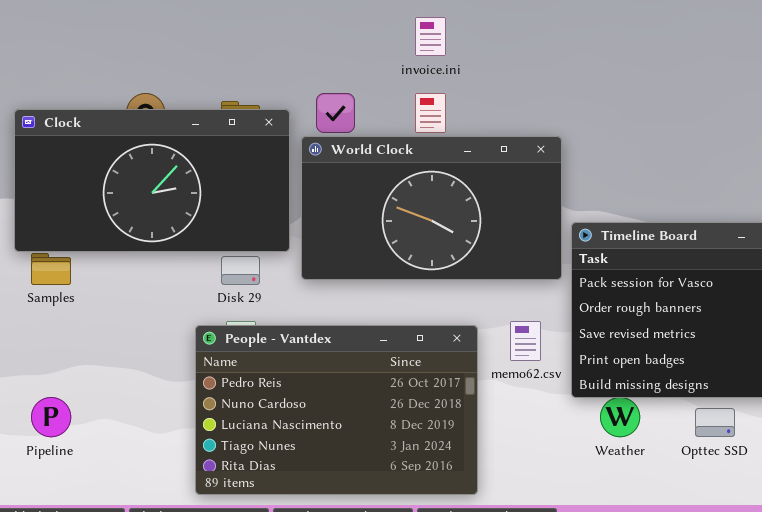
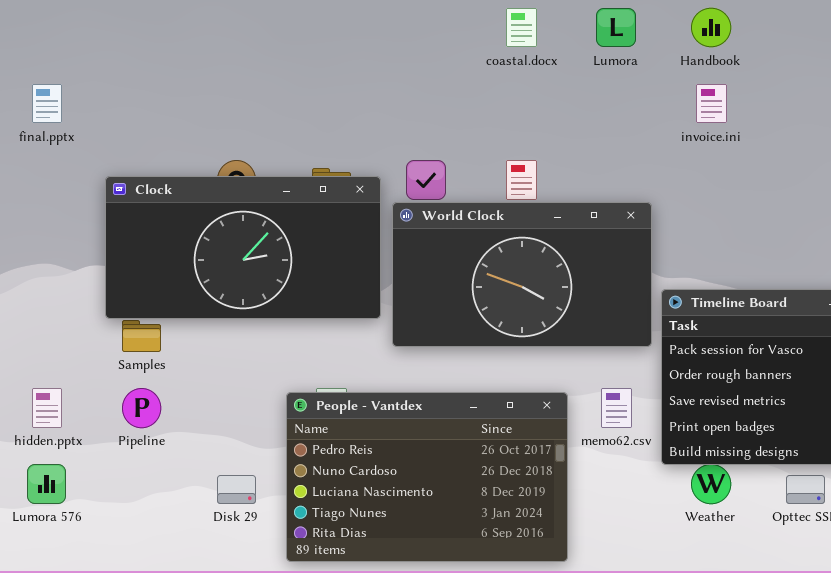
invoice.ini: [415,17,446,56] -> [696,84,727,123], moved
Disk 29: [221,256,260,285] -> [217,475,256,504], moved
Pipeline: [31,397,71,437] -> [122,388,161,428], moved

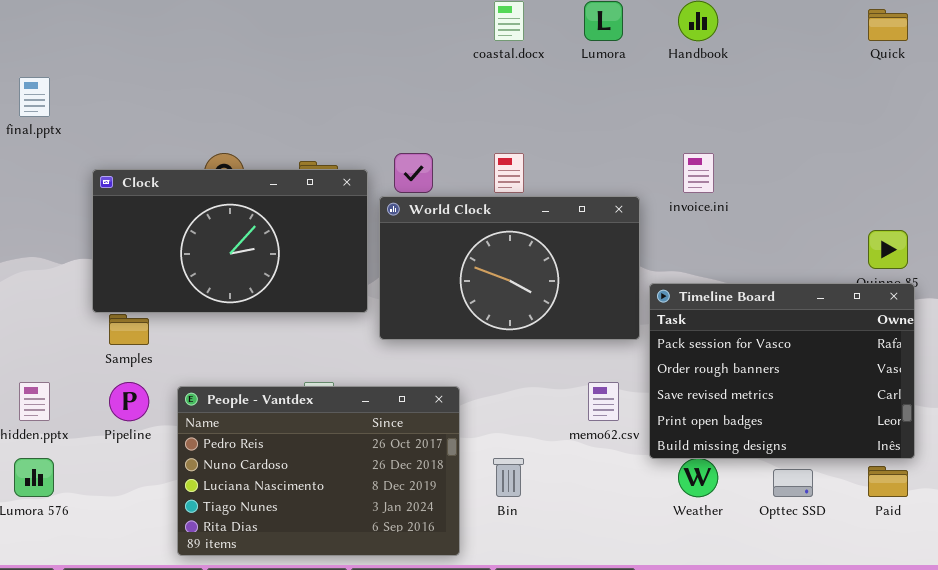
invoice.ini: [696,84,727,123] -> [683,153,714,193], moved
People - Vantdex: [286,392,568,562] -> [177,386,460,556], moved

